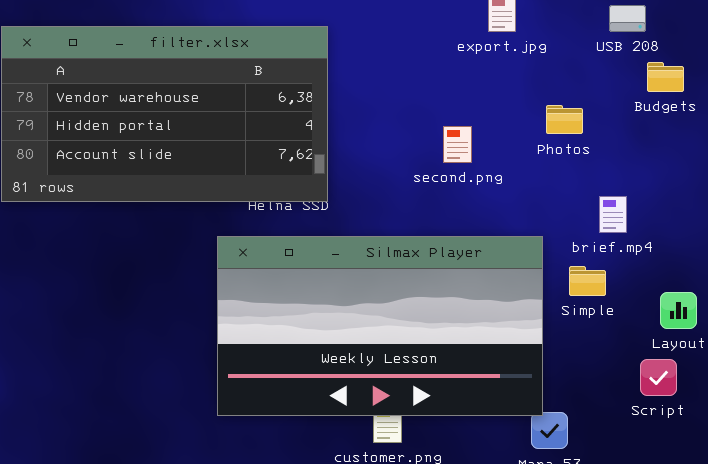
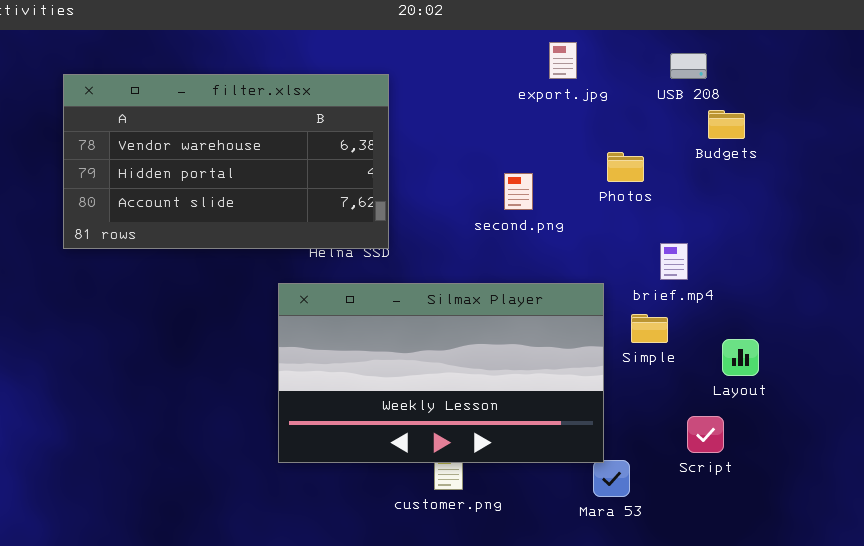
Script: [640,359,677,396] -> [687,416,724,453], moved

